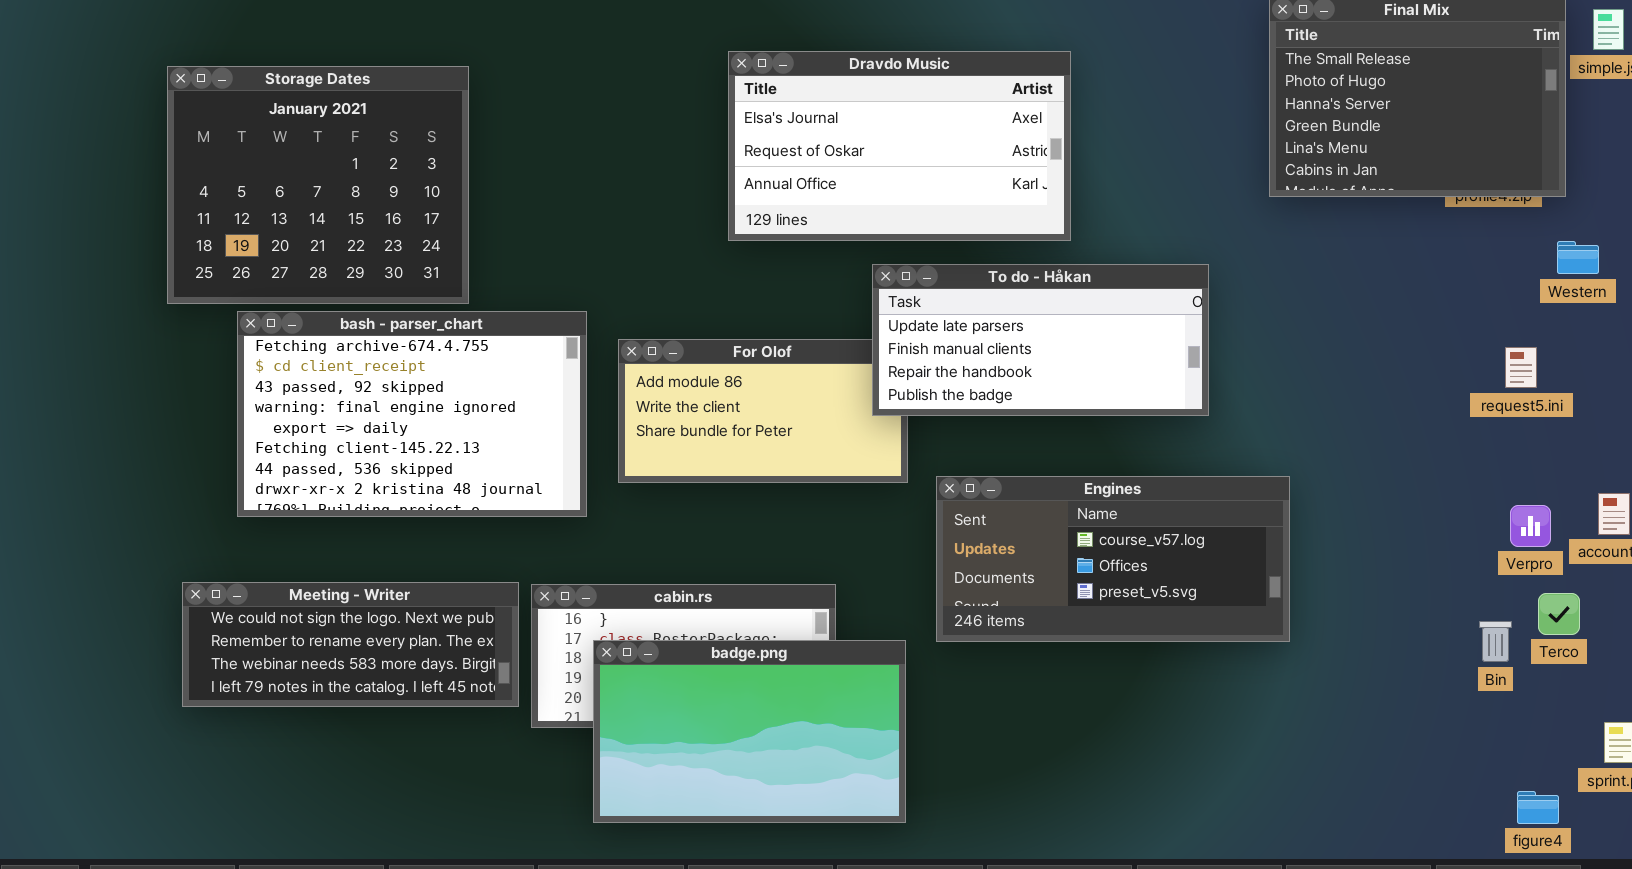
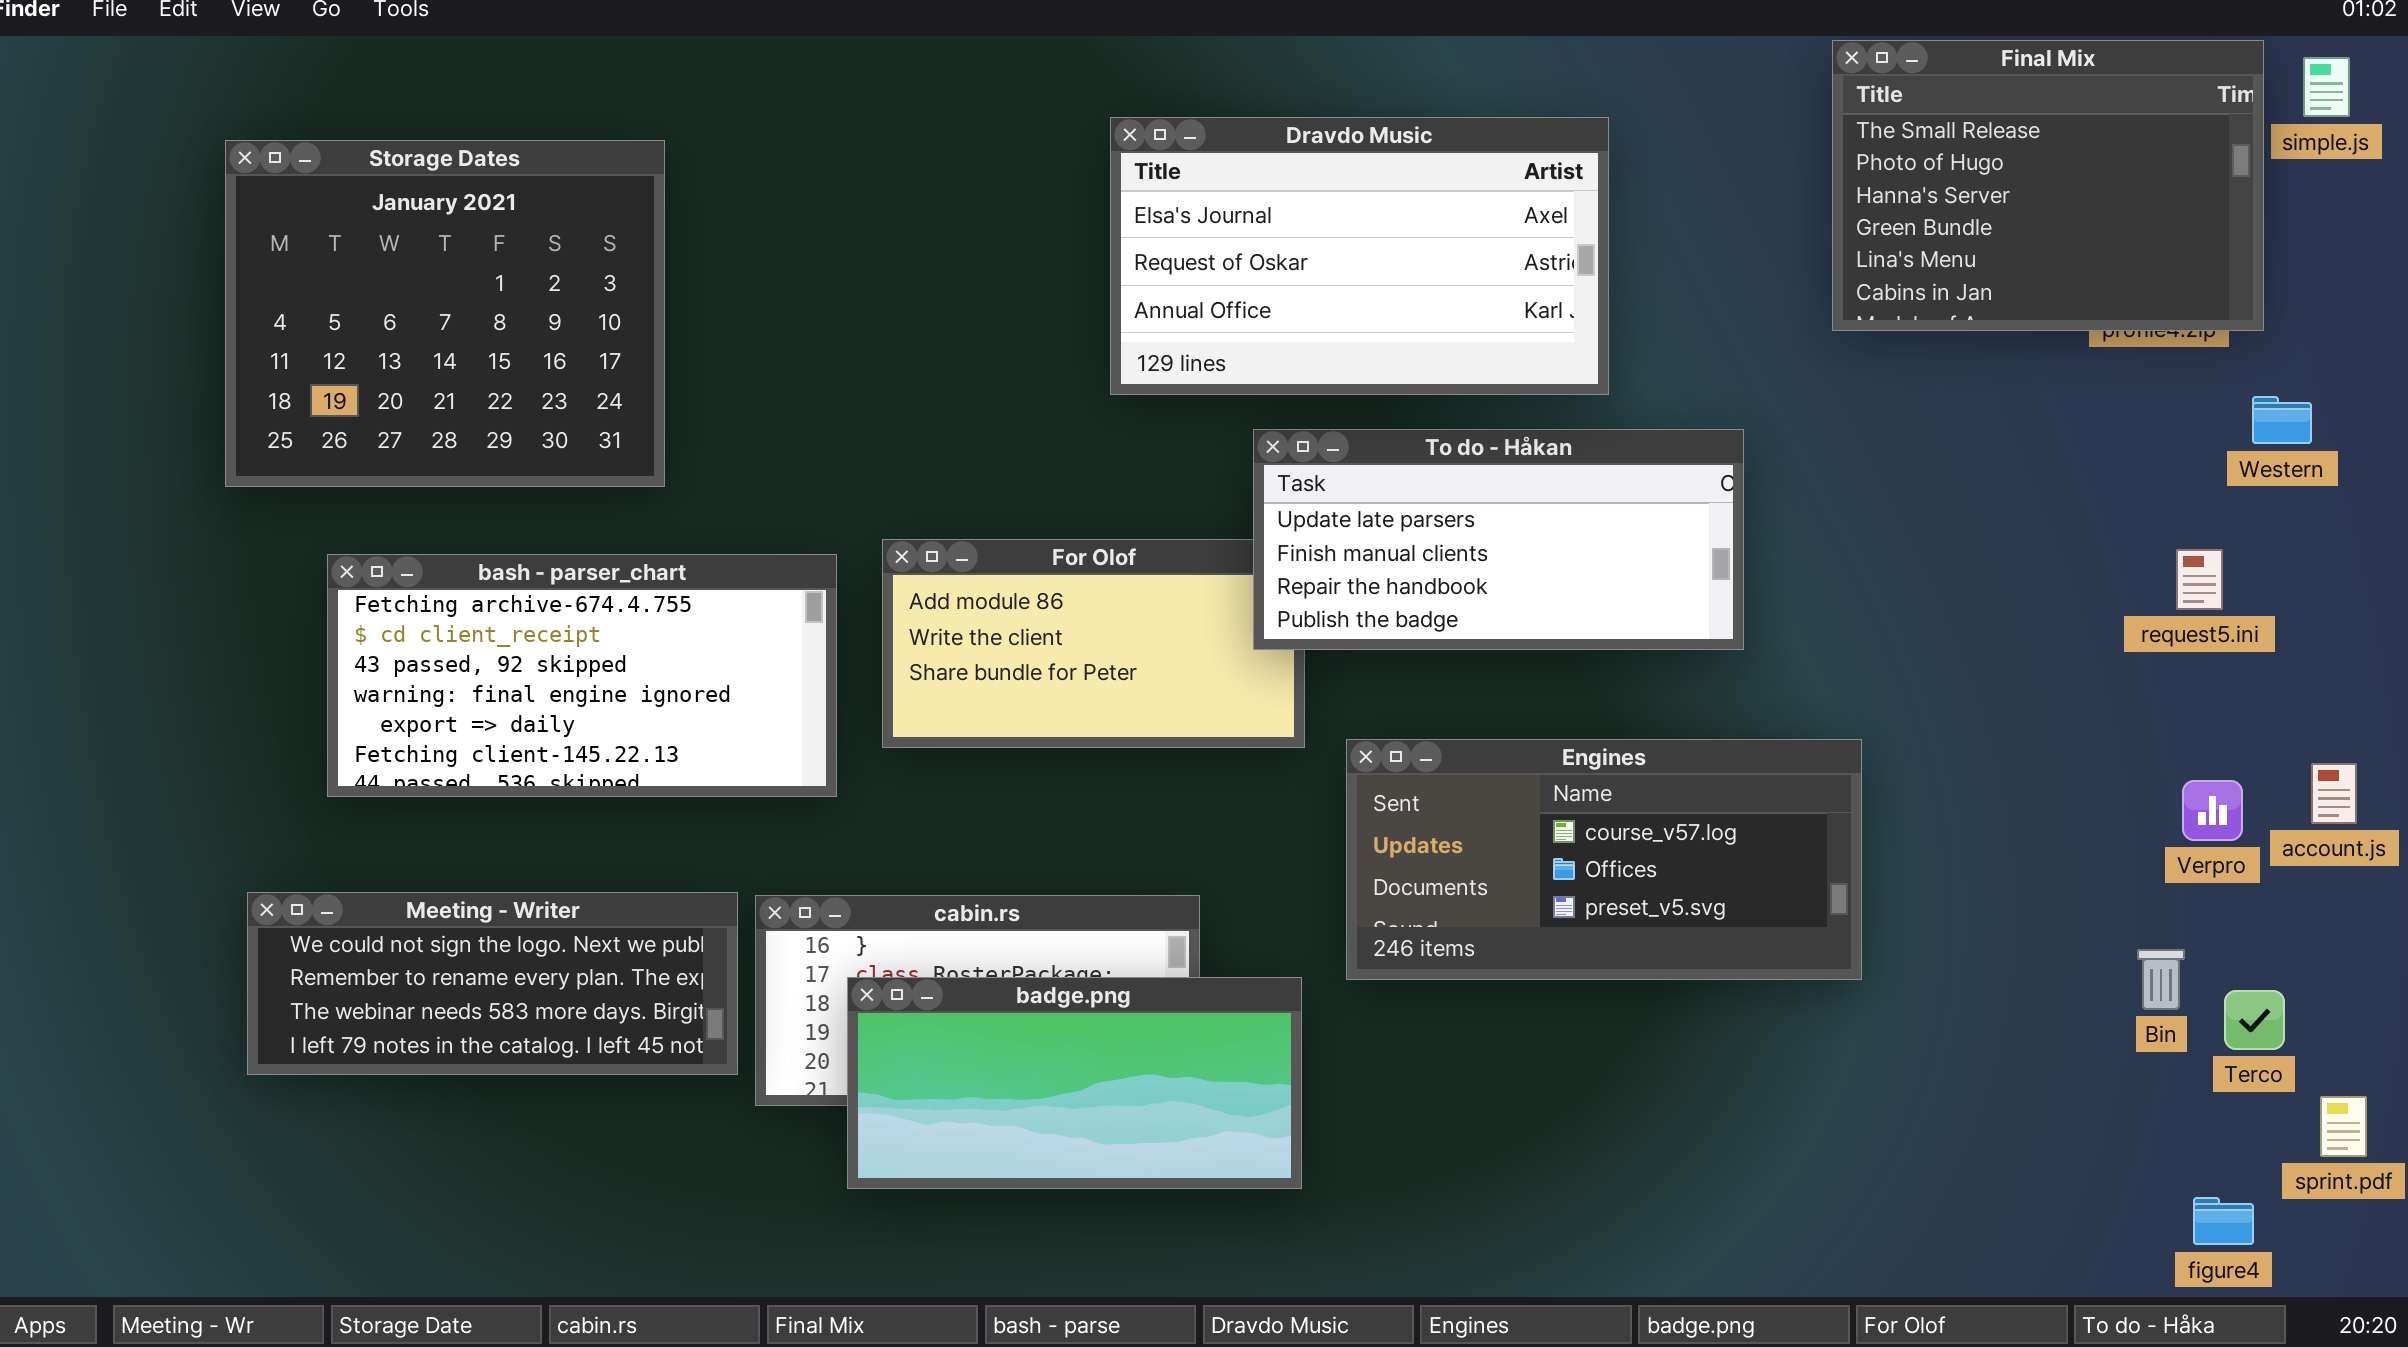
Dravdo Music: [728,51,1071,241] -> [1110,117,1609,395], moved
bash - parser_chart: [237,311,587,517] -> [327,554,837,797], resized
Terco: [1538,593,1580,635] -> [2224,990,2285,1050], moved
badge.png: [593,640,906,823] -> [847,977,1302,1189], resized

